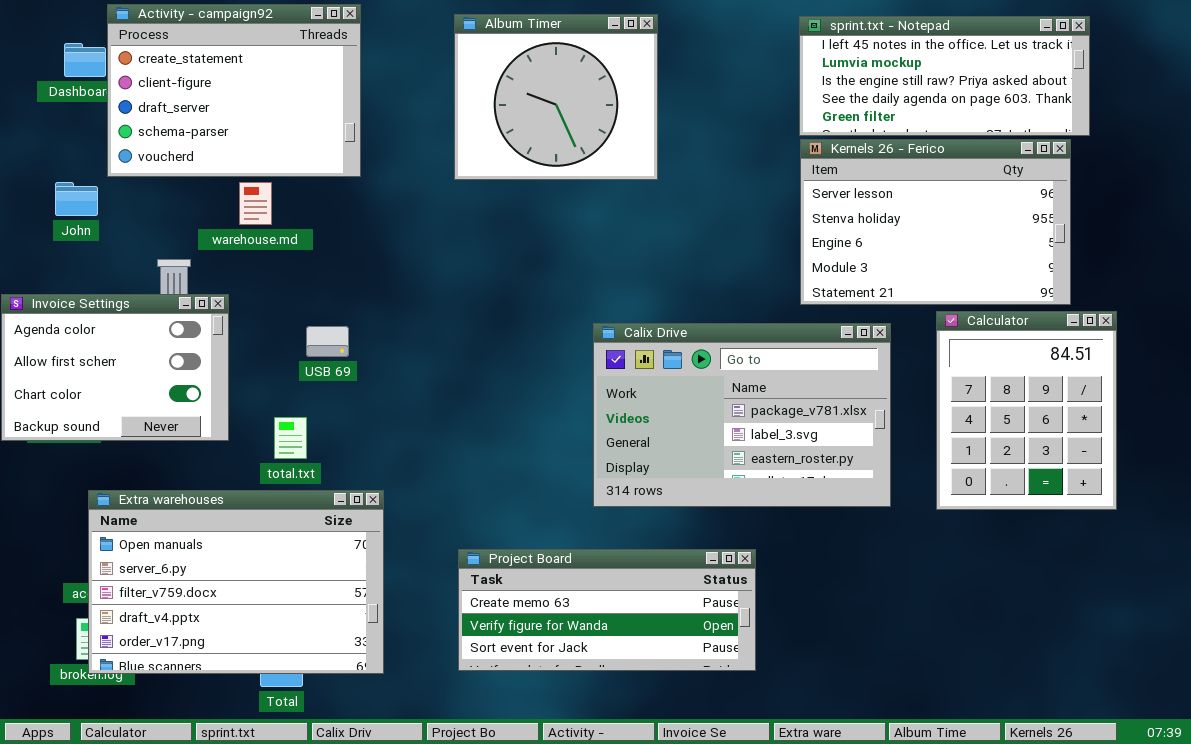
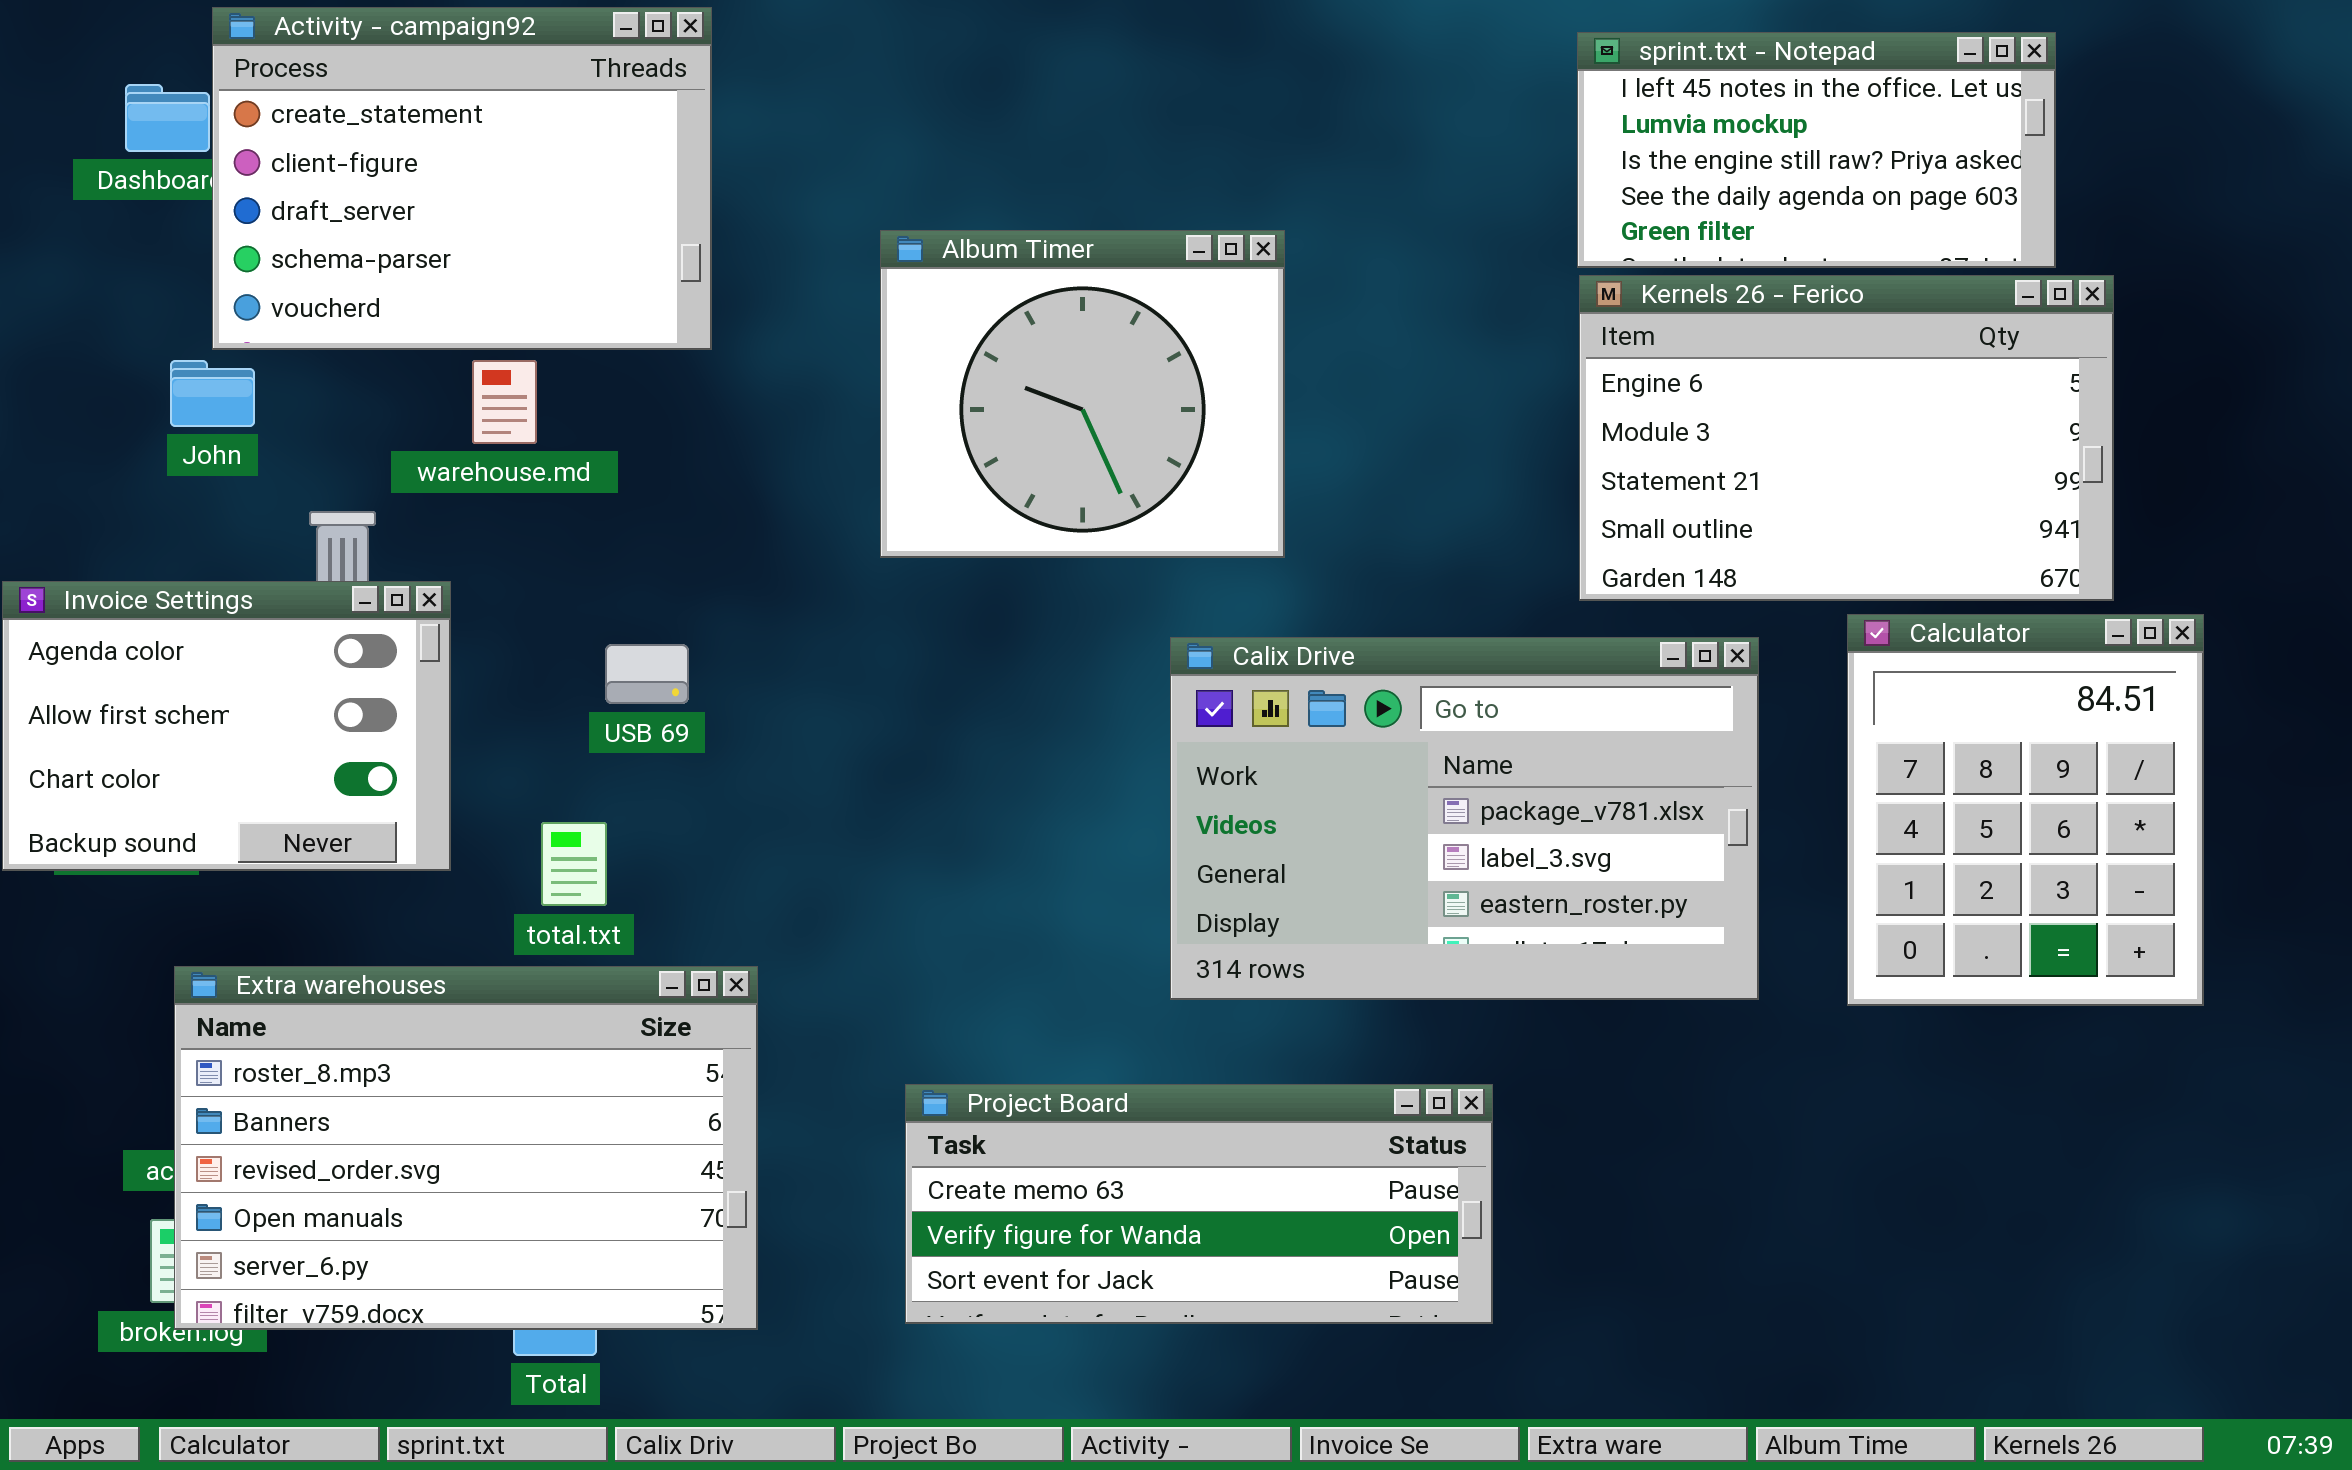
Album Timer: [454,14,658,180] -> [880,230,1285,558], moved
sprint.txt - Notepad: [799,16,1090,136] -> [1577,32,2056,268], resized
Kernels 26 - Ferico: [800,139,1071,305] -> [1579,275,2114,601], scrolled down 2 rows
John: [55,182,98,216] -> [170,360,255,427], moved
Extra warehouses: [88,490,384,674] -> [174,966,758,1330], scrolled up 3 rows

